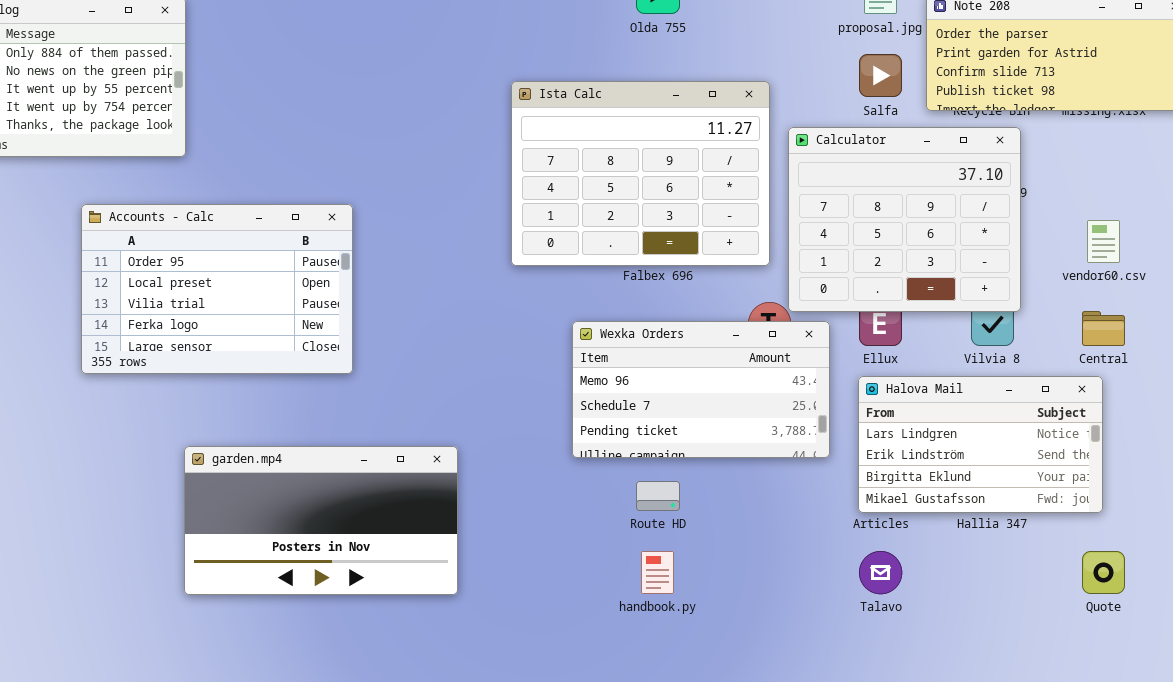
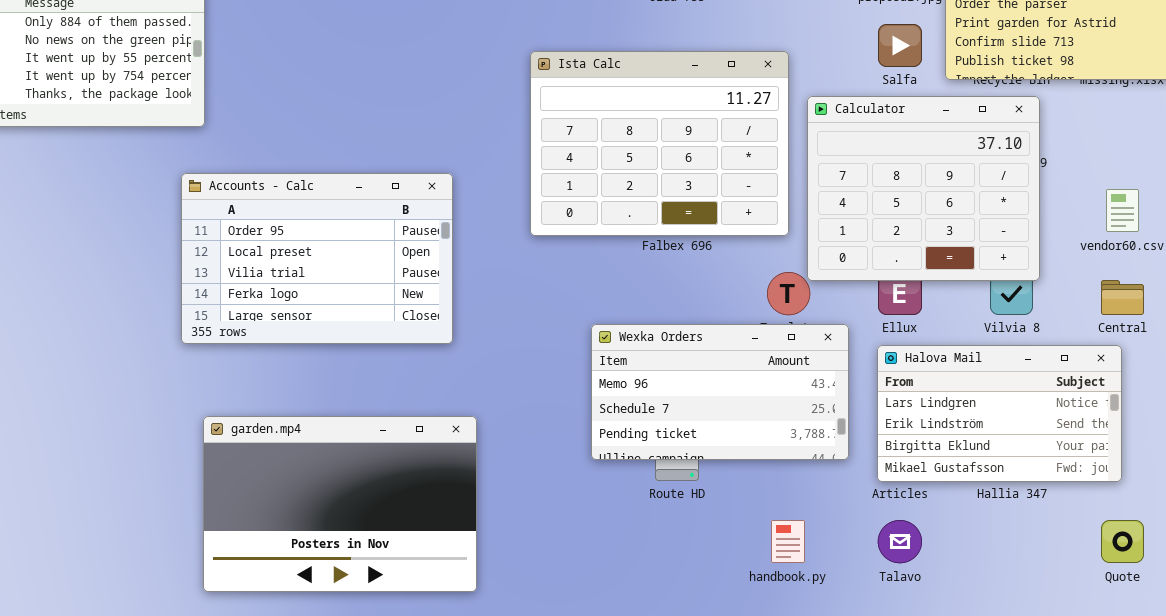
Accounts - Calc: [81,204,353,374] -> [181,173,453,344], moved
Wexka Orders: [572,321,830,458] -> [591,324,849,460], moved
garden.mp4: [184,446,458,595] -> [203,416,477,592], resized
handbook.py: [641,551,674,594] -> [771,520,805,563], moved

